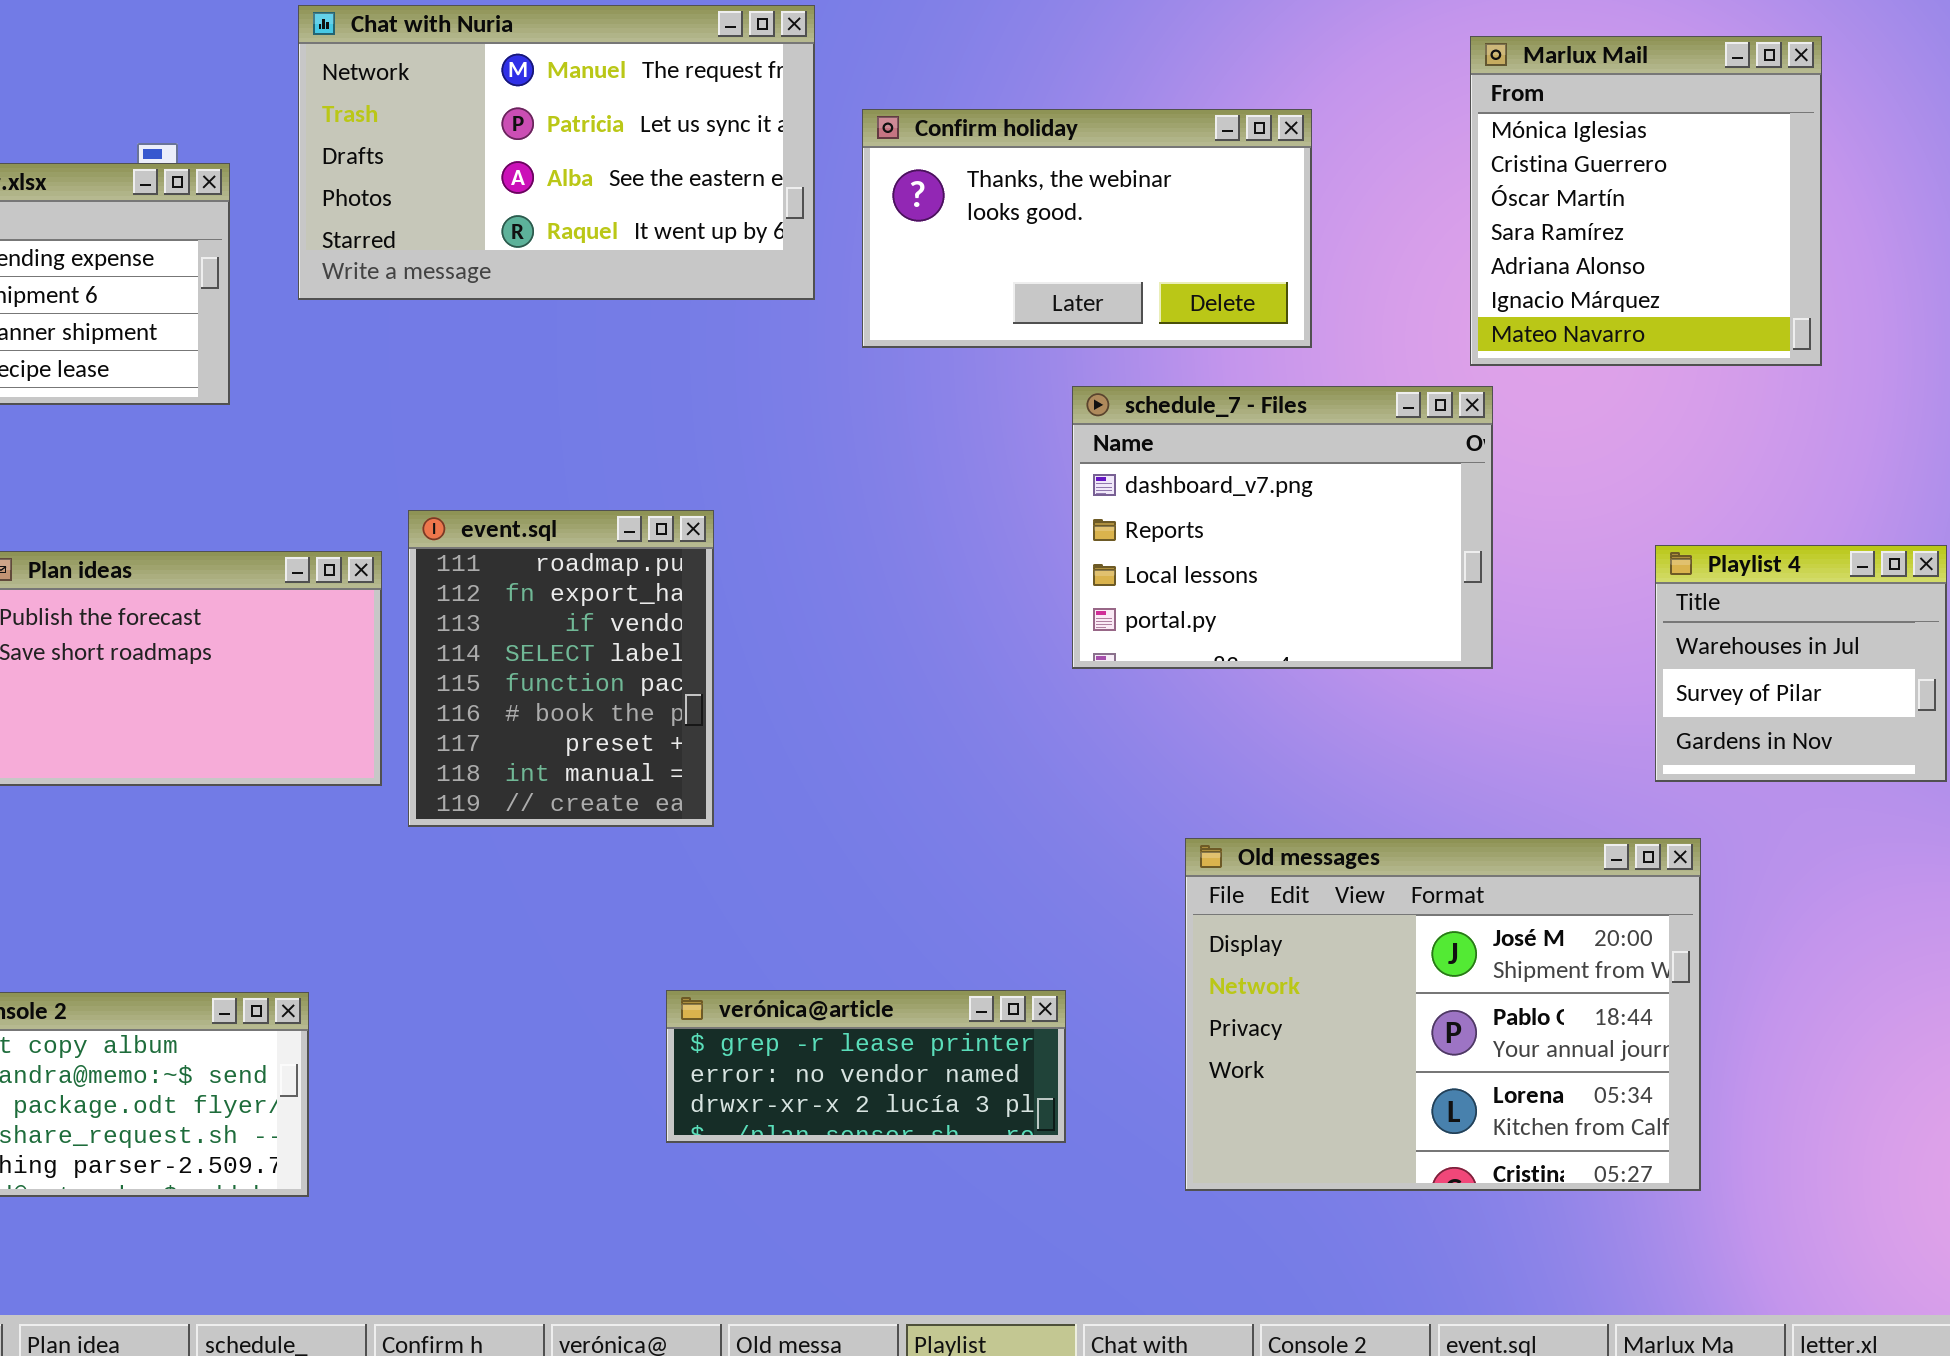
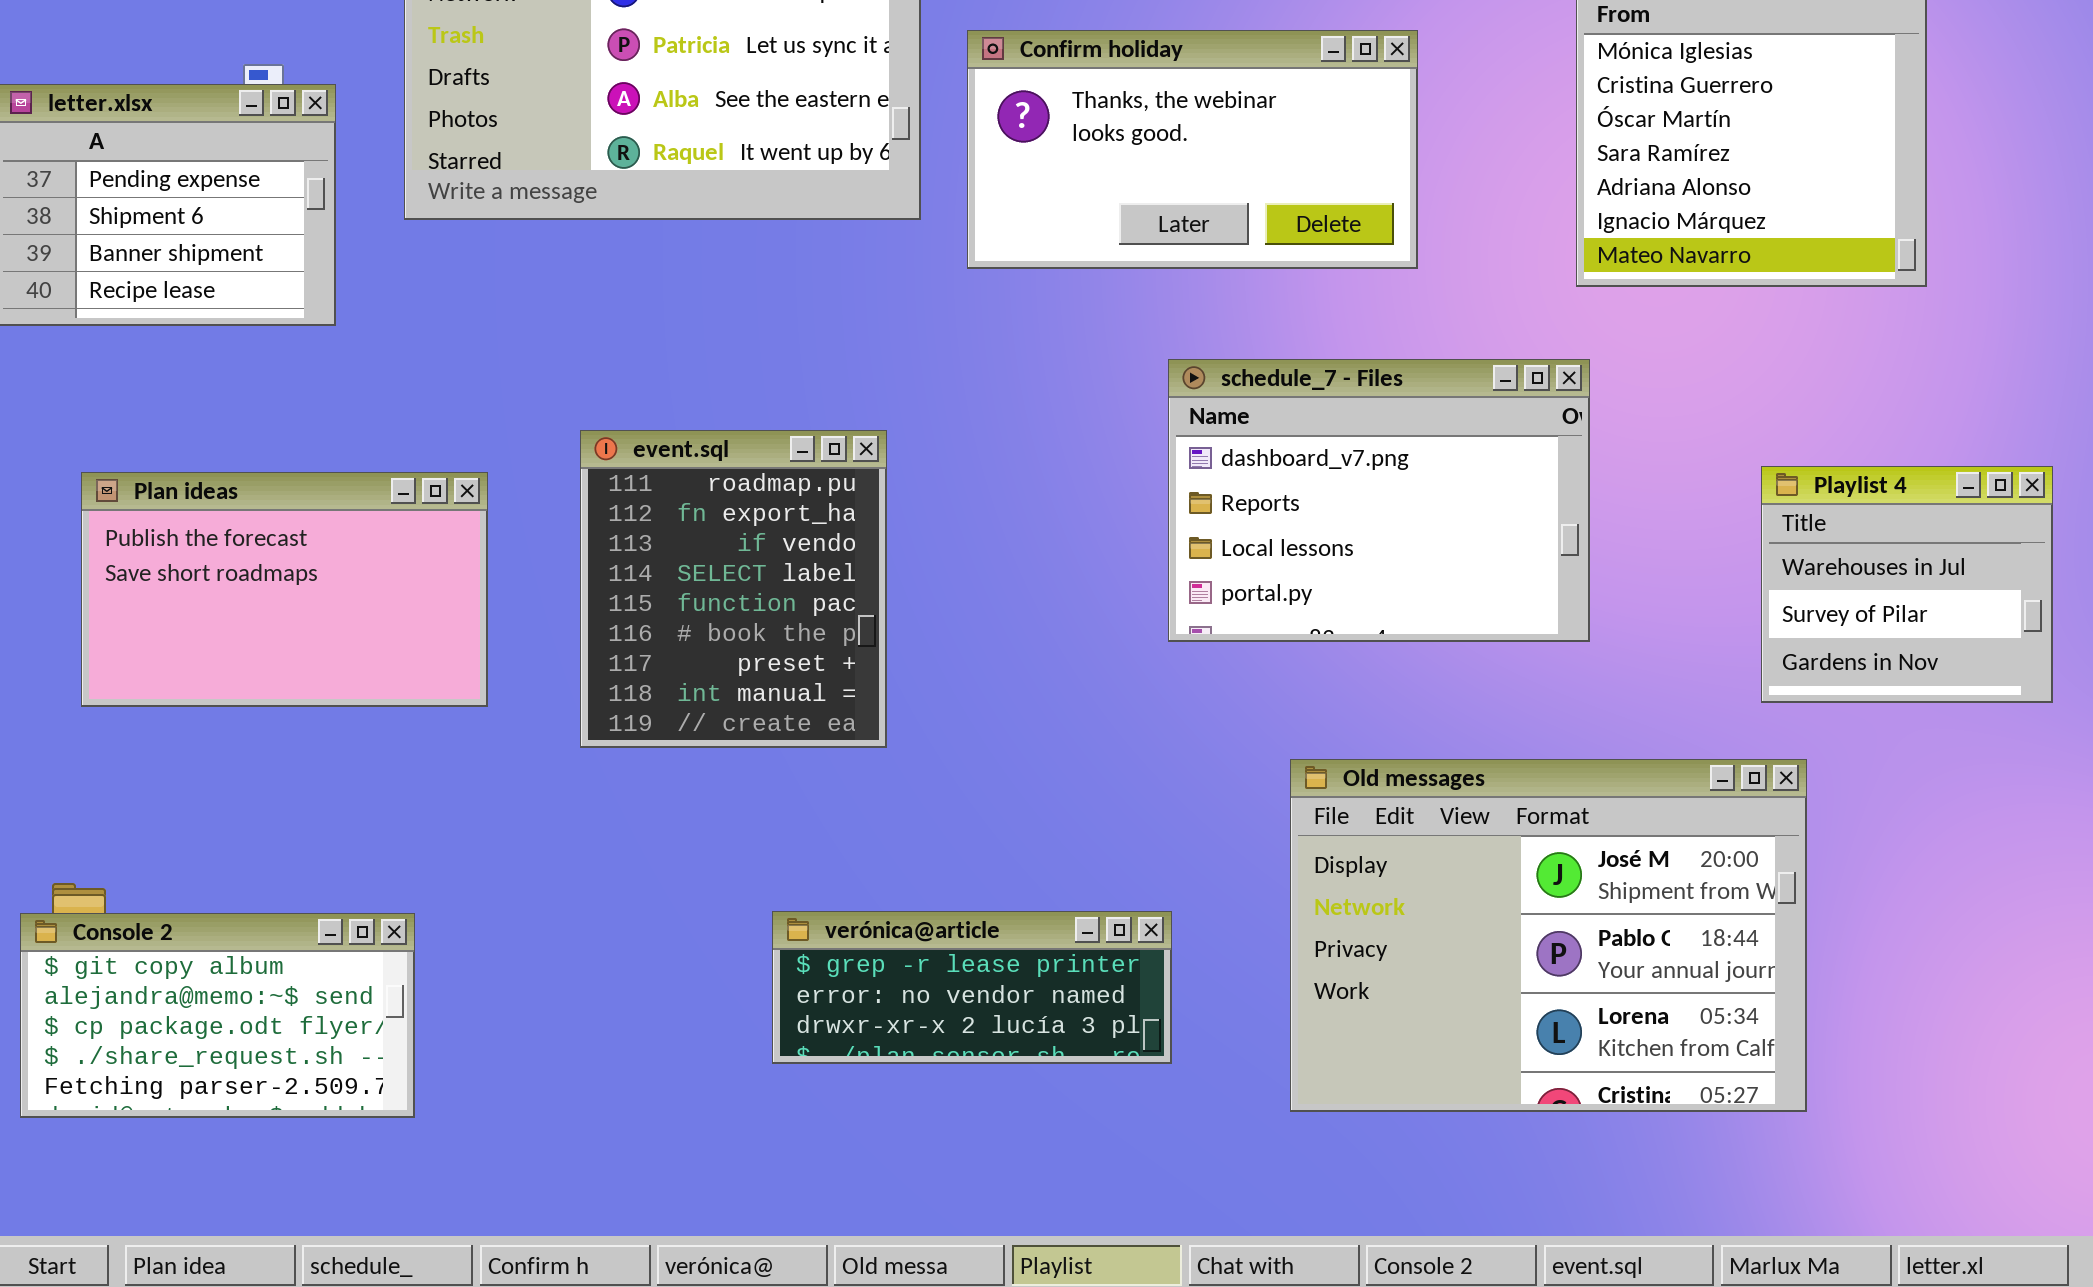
schedule_7 - Files: [1072,386,1493,669] -> [1168,359,1590,642], moved
event.sql: [408,510,714,827] -> [580,430,887,748], moved

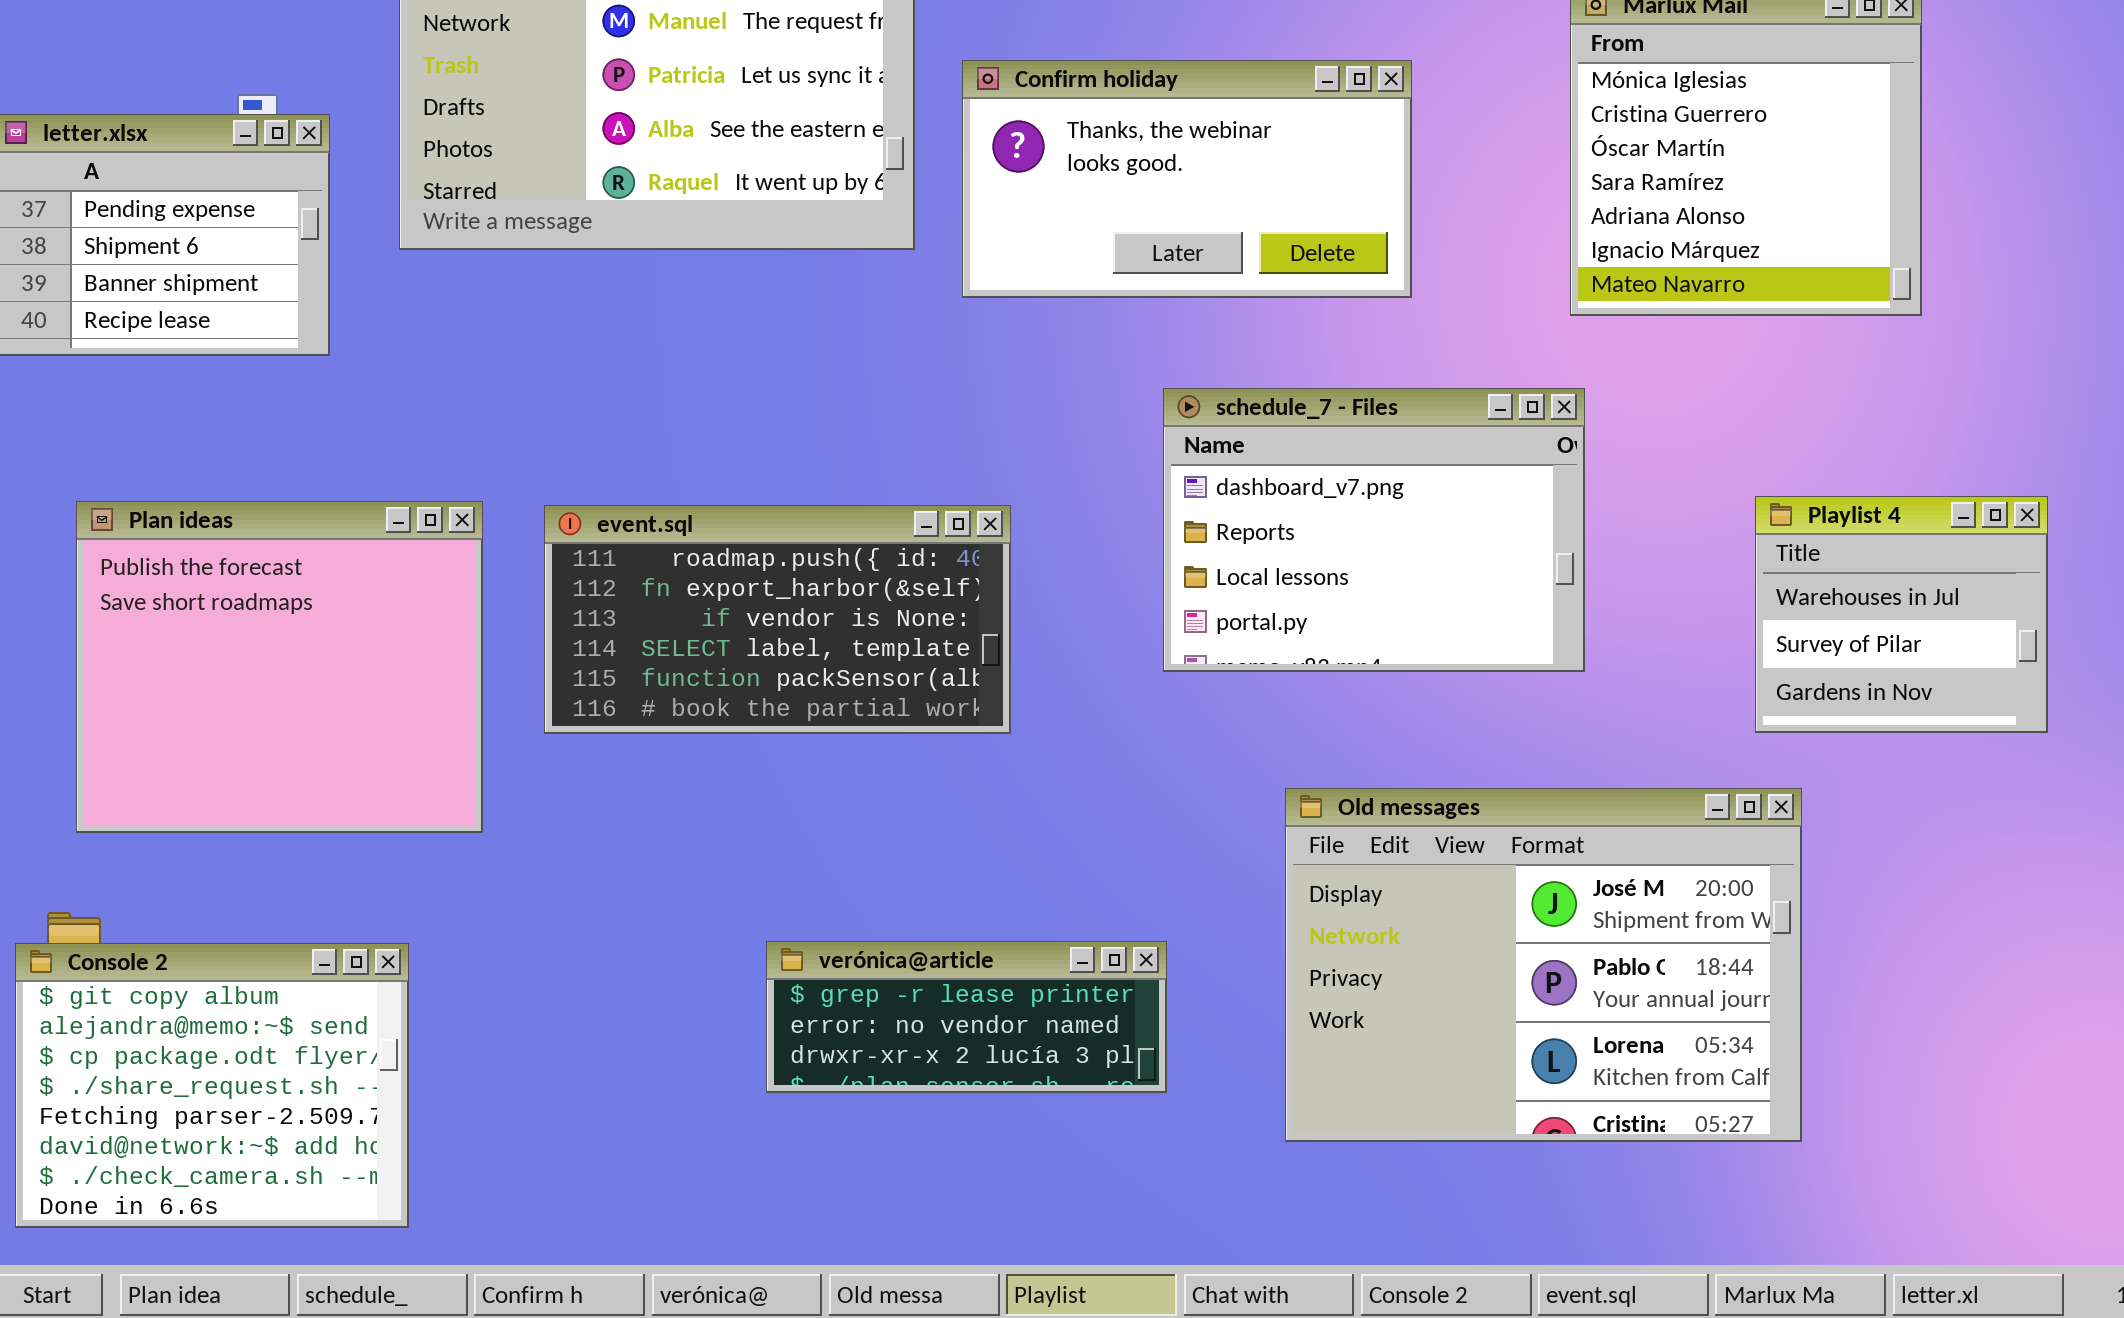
event.sql: [580,430,887,748] -> [544,505,1011,734], moved, resized
Plan ideas: [81,472,488,707] -> [76,501,483,833], resized
Console 2: [20,913,415,1118] -> [15,943,409,1228], resized

